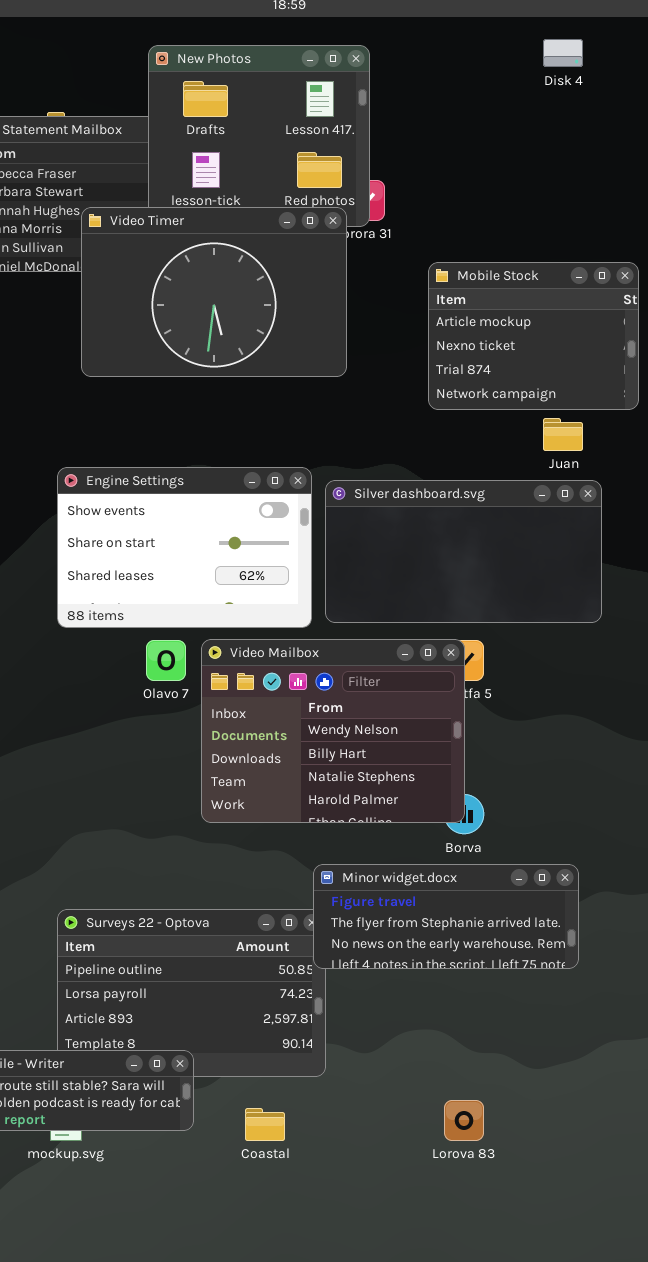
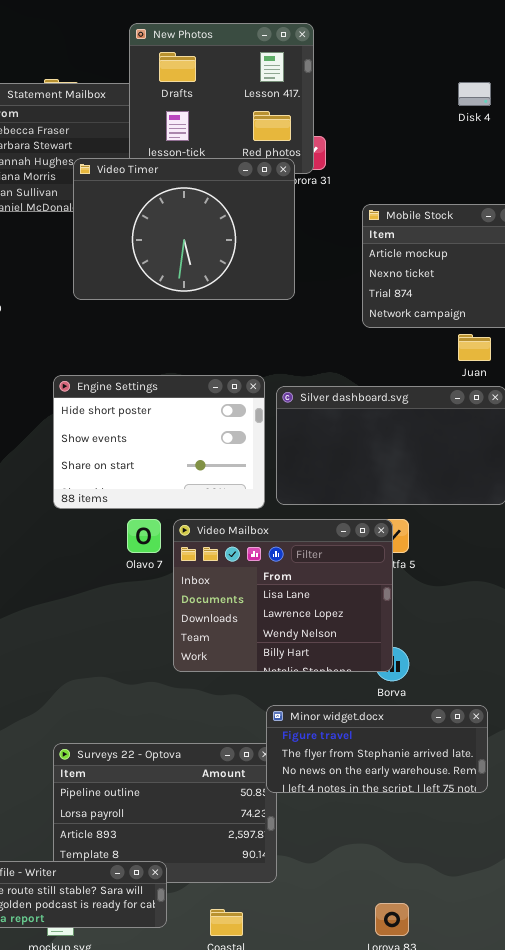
Disk 4: [543,39,583,67] -> [458,82,491,106], moved
Engine Settings: [57,467,312,628] -> [53,375,265,509], scrolled up 1 row
Video Mailbox: [201,639,465,823] -> [173,519,393,672], scrolled up 2 rows

